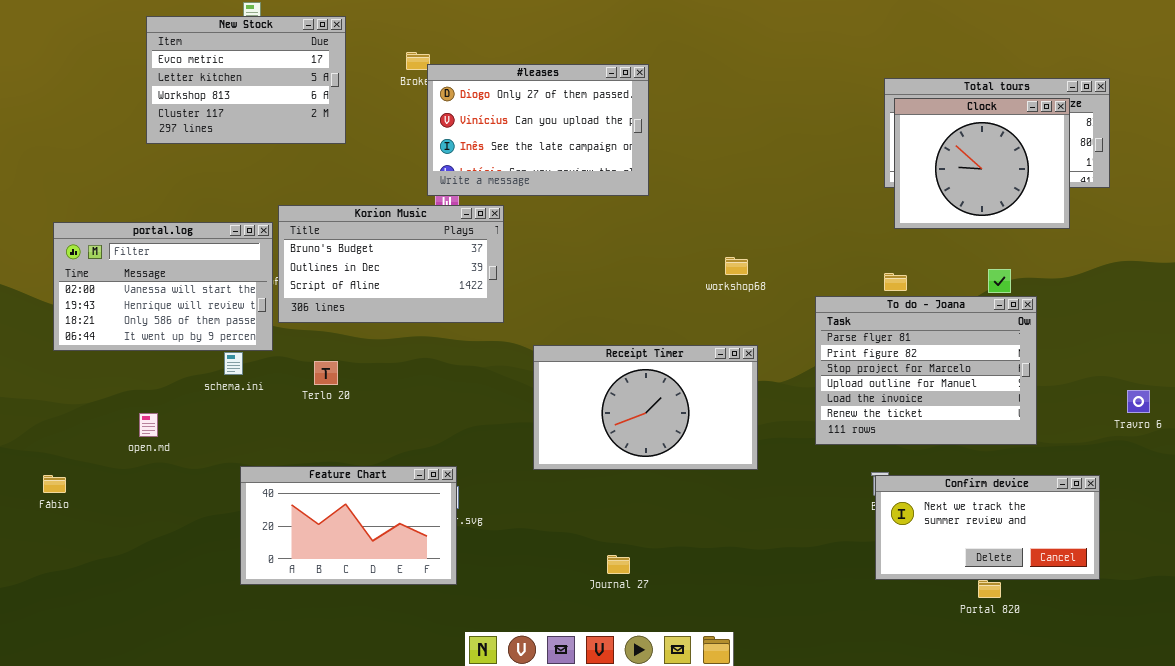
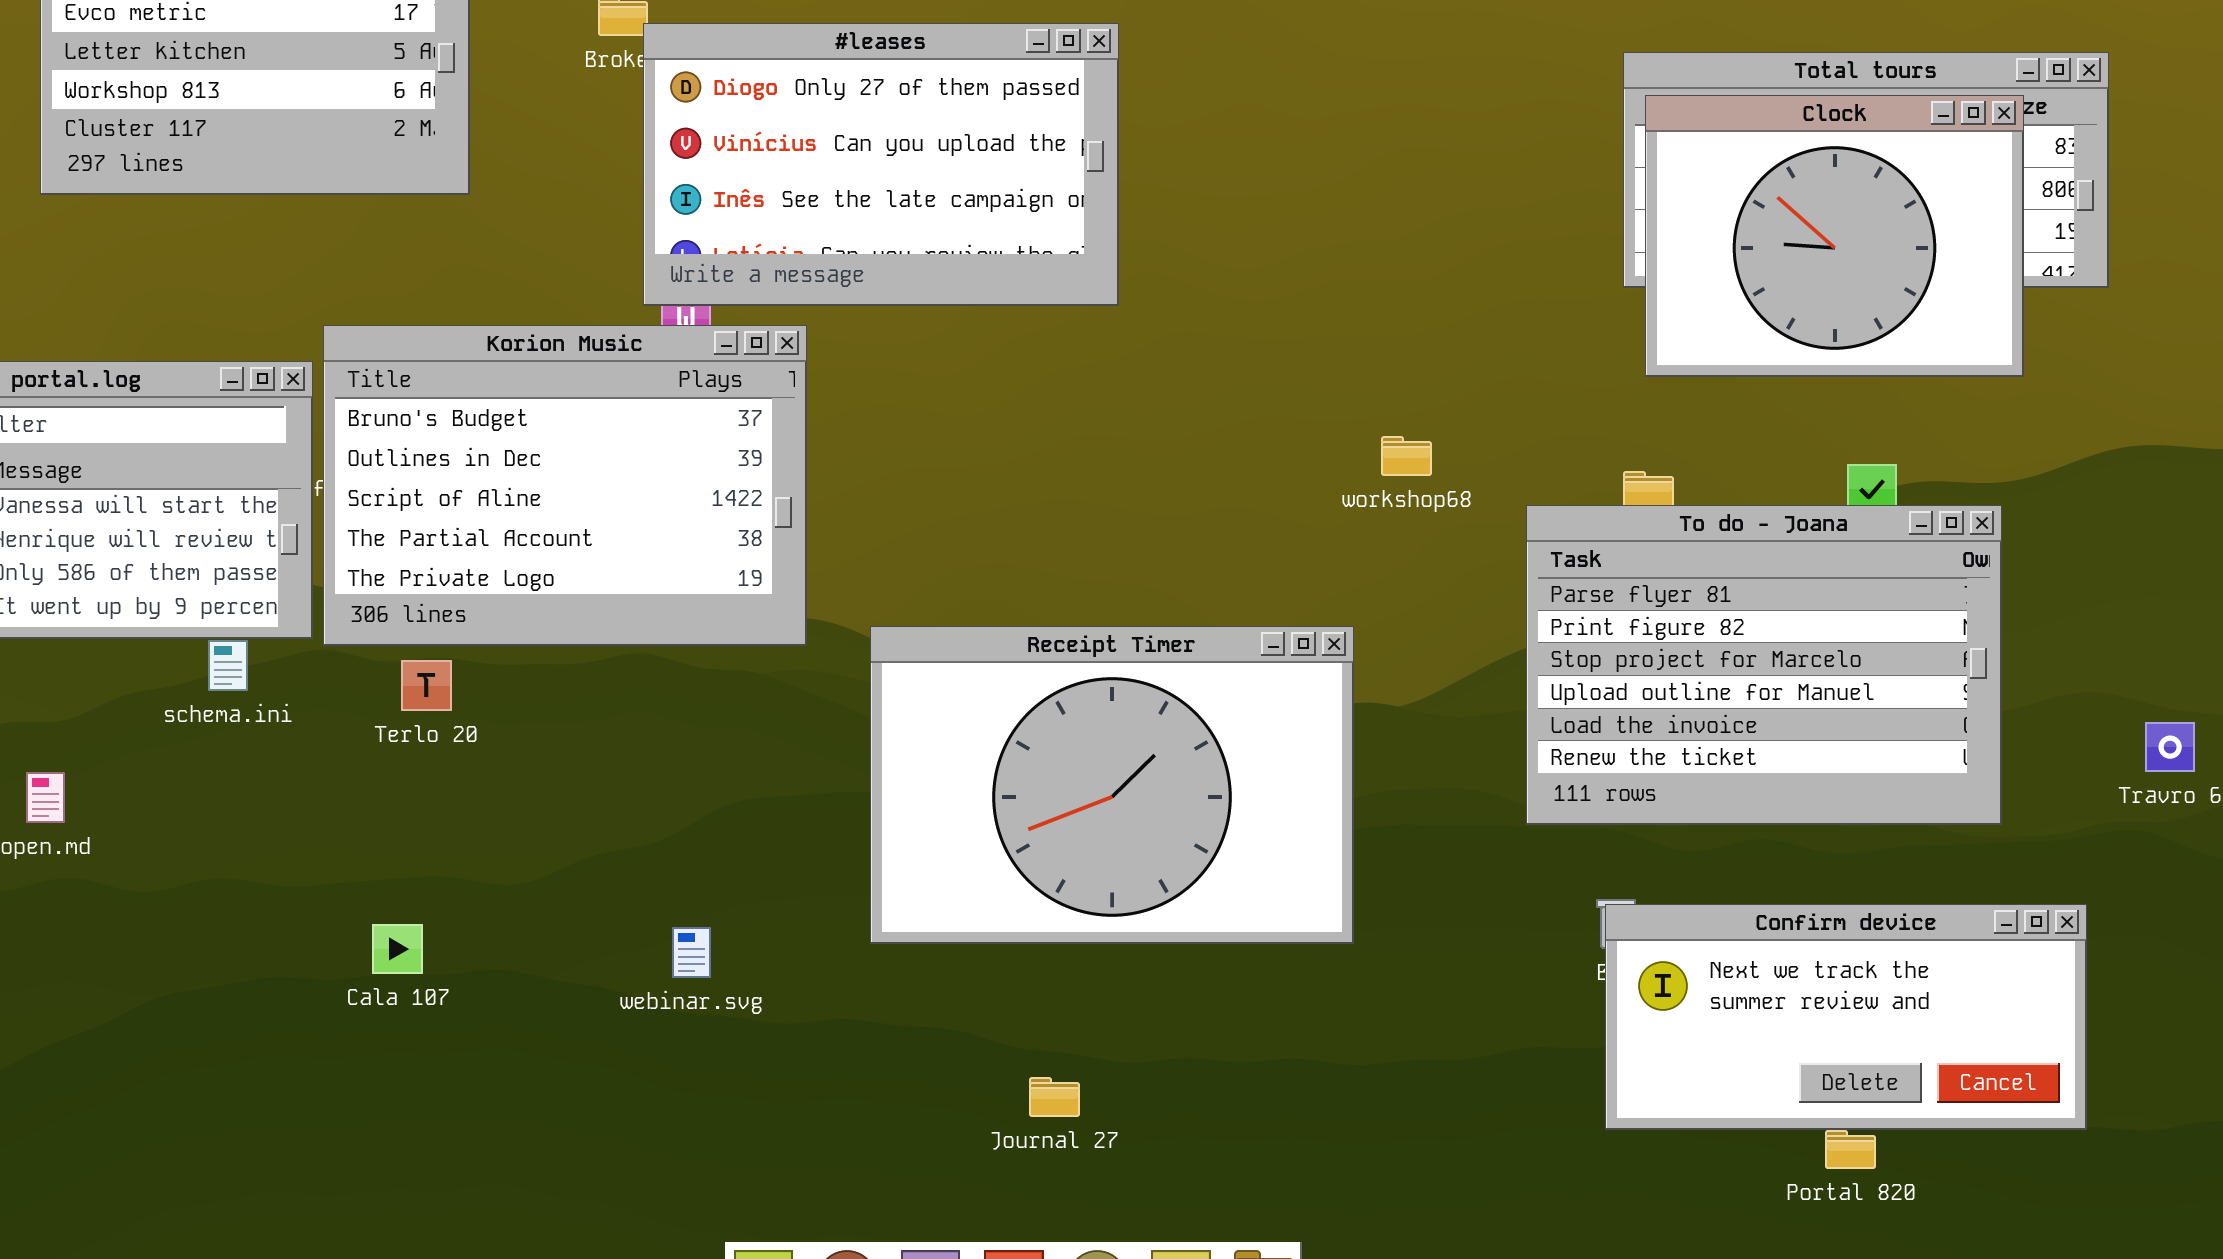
Korion Music: [278,205,504,323] -> [323,325,807,646], resized
workshop68: [725,257,748,275] -> [1381,436,1432,476], moved
To do - Joana: [815,296,1037,445] -> [1526,505,2002,825], moved
Receipt Timer: [533,345,758,470] -> [870,626,1354,944], resized
Feature Chart: [240,466,457,585] -> none, closed

